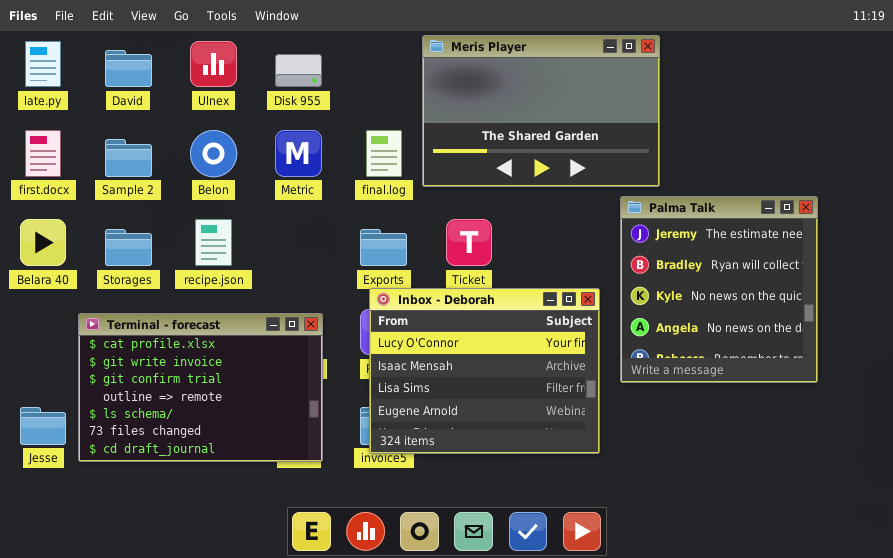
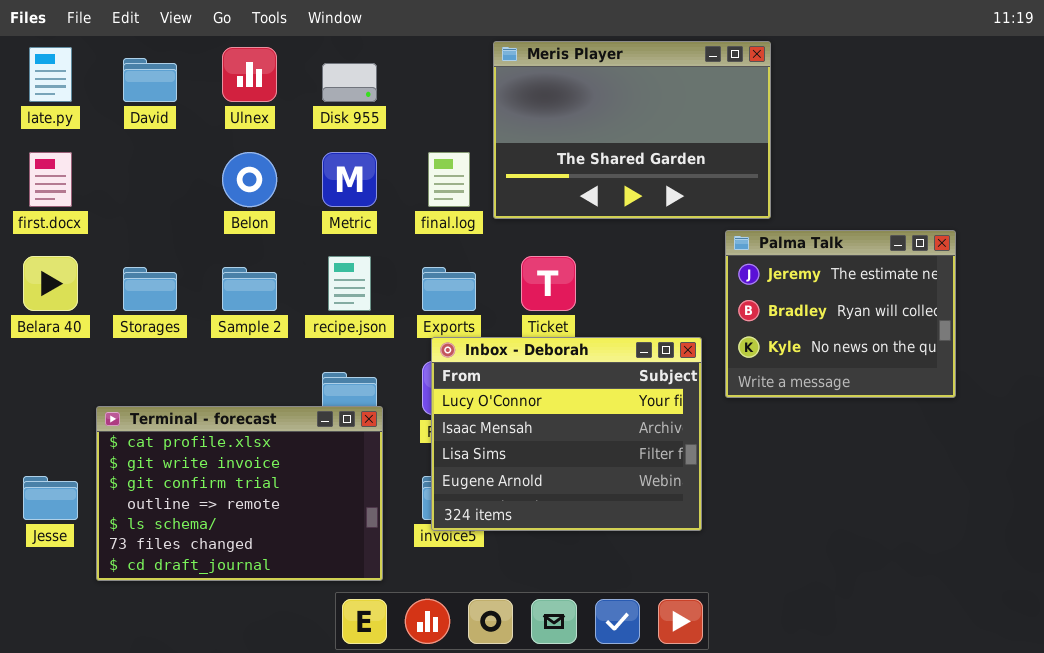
Sample 2: [105,139,152,177] -> [222,267,277,311], moved
Palma Talk: [620,196,818,383] -> [725,230,956,398], resized
recipe.json: [195,219,232,266] -> [328,256,371,311], moved
Terminal - forecast: [78,313,323,462] -> [96,406,383,581], moved

